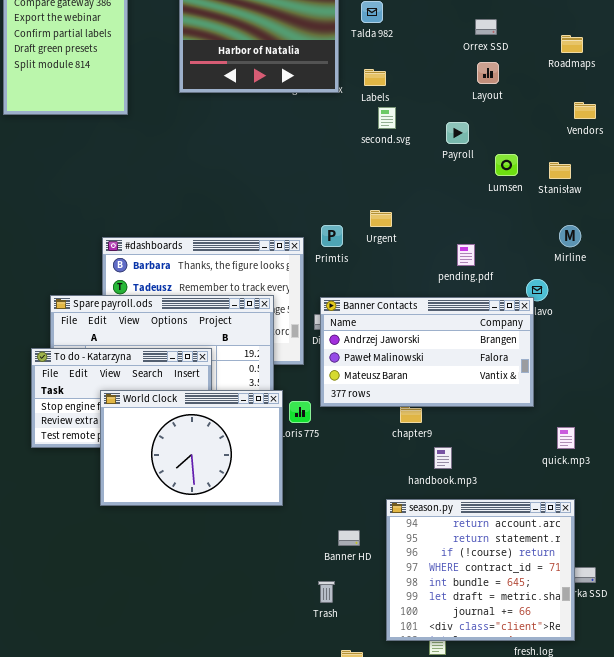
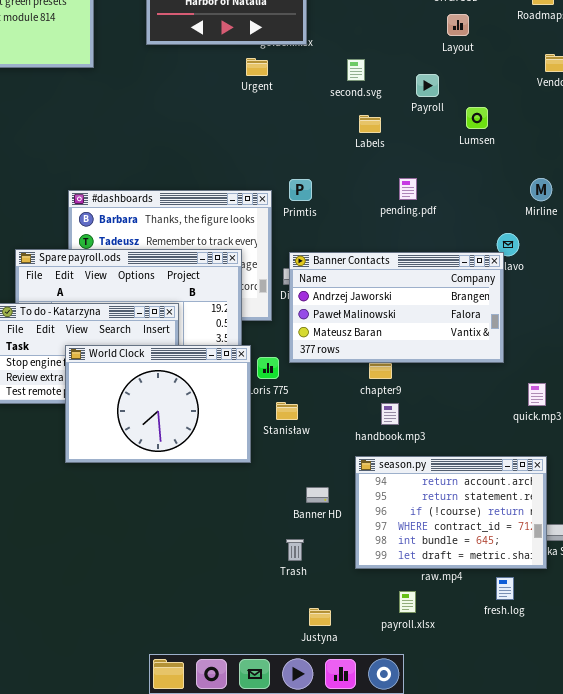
Labels: [364,69,386,86] -> [359,115,381,133], moved
Stanisław: [549,162,571,179] -> [276,402,298,420], moved
Urgent: [370,210,392,227] -> [246,58,268,76], moved
pending.pdf: [457,244,475,266] -> [399,178,417,200], moved
handbook.mp3: [434,447,452,469] -> [381,403,399,425], moved
season.py: [386,499,575,641] -> [355,456,547,569], resized

